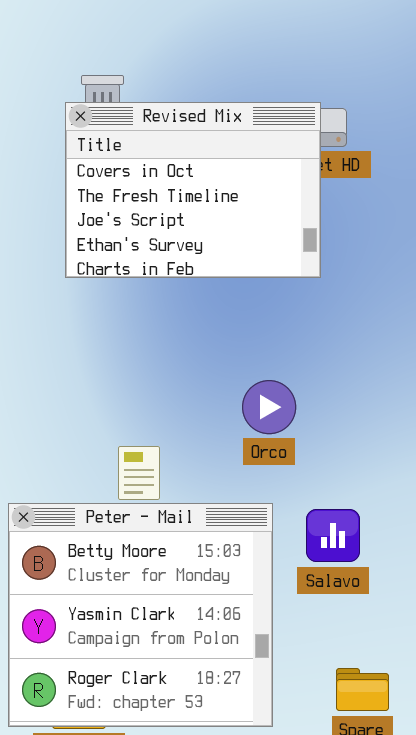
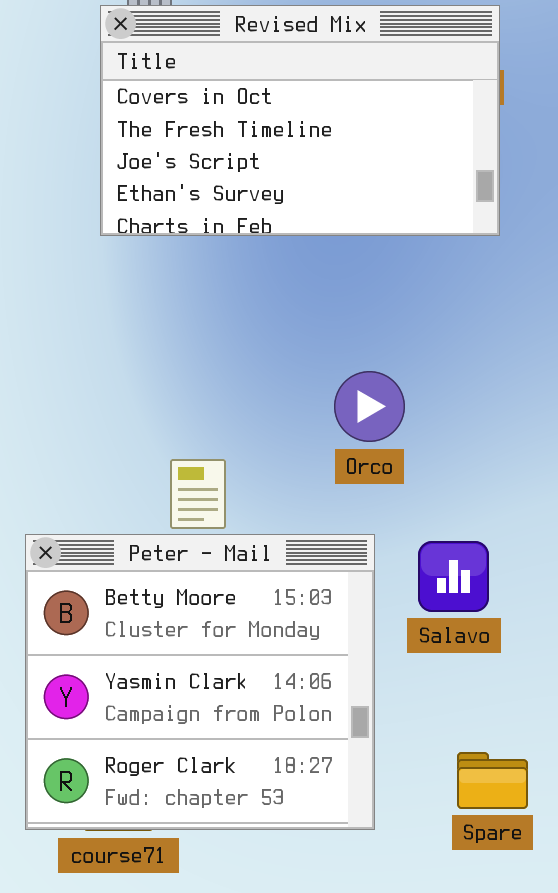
Revised Mix: [65,102,321,278] -> [100,5,500,236], resized

